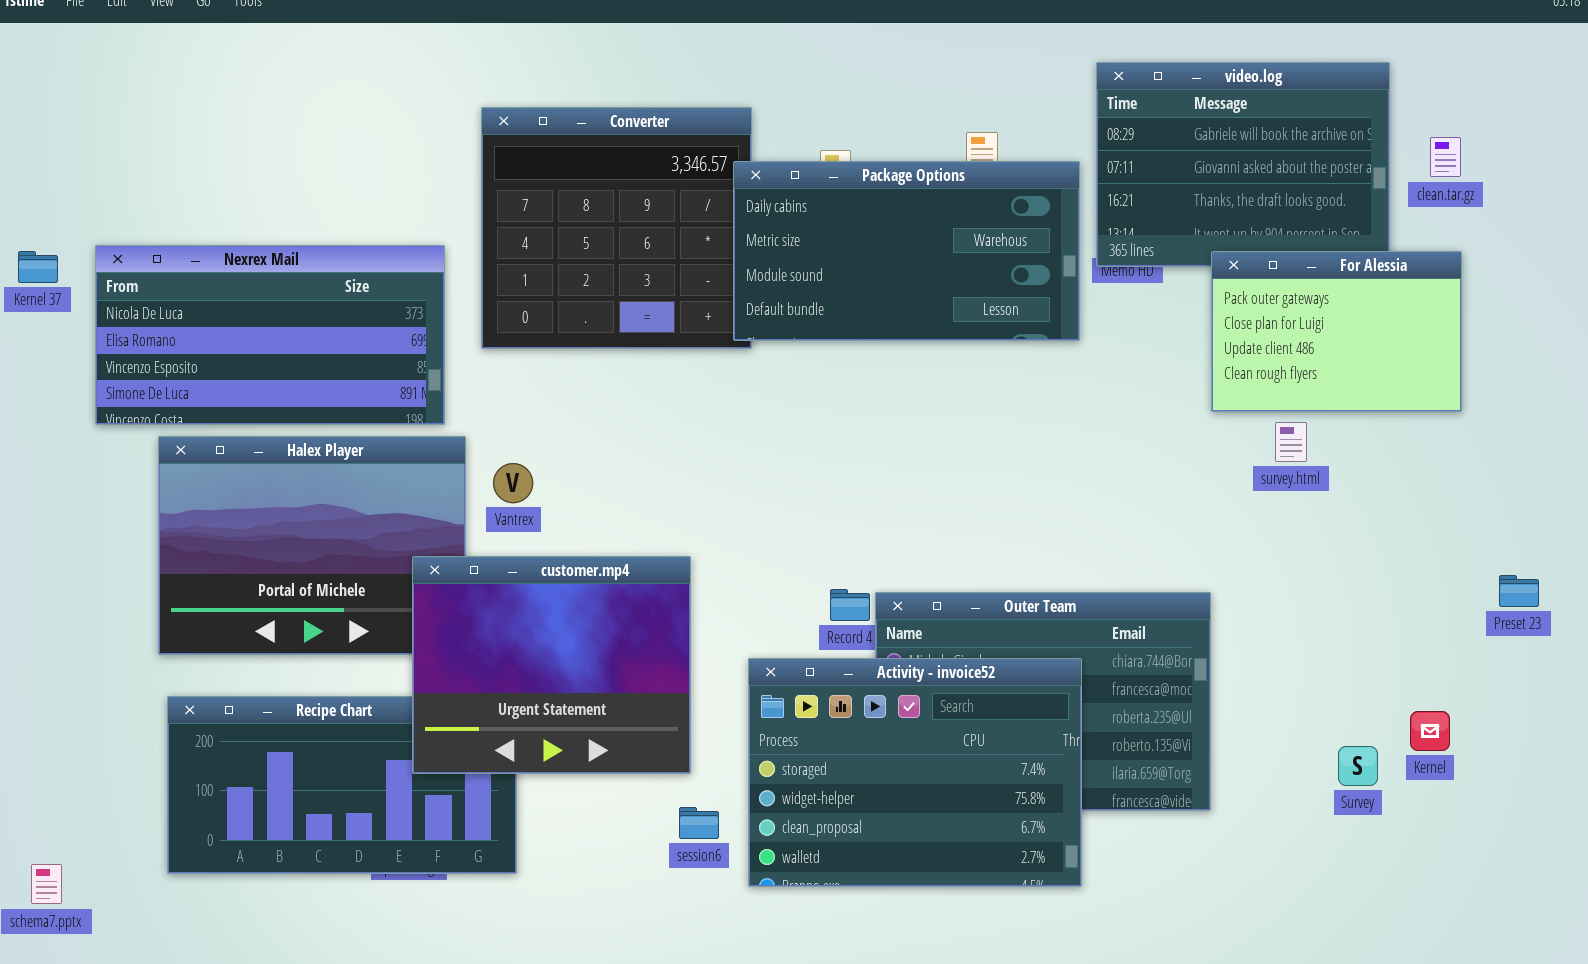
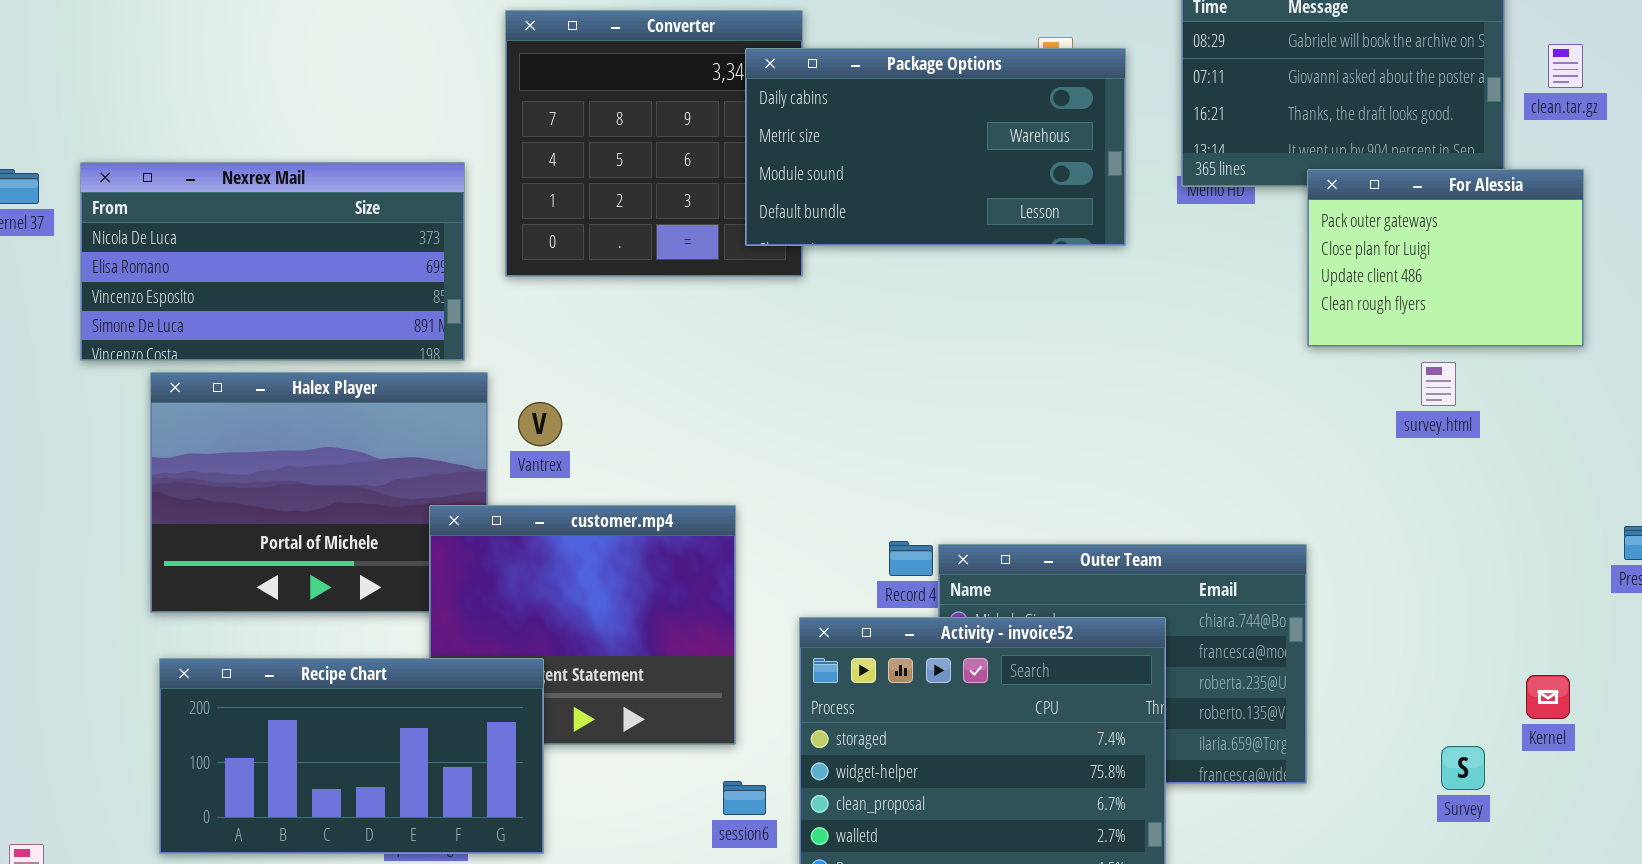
Package Options: [733,161,1080,341] -> [745,48,1126,246], moved
survey.html: [1275,422,1307,462] -> [1421,362,1456,406], moved
Recipe Chart: [167,696,517,874] -> [159,658,544,854], raised
Survey: [1338,746,1378,786] -> [1441,746,1485,790], moved

